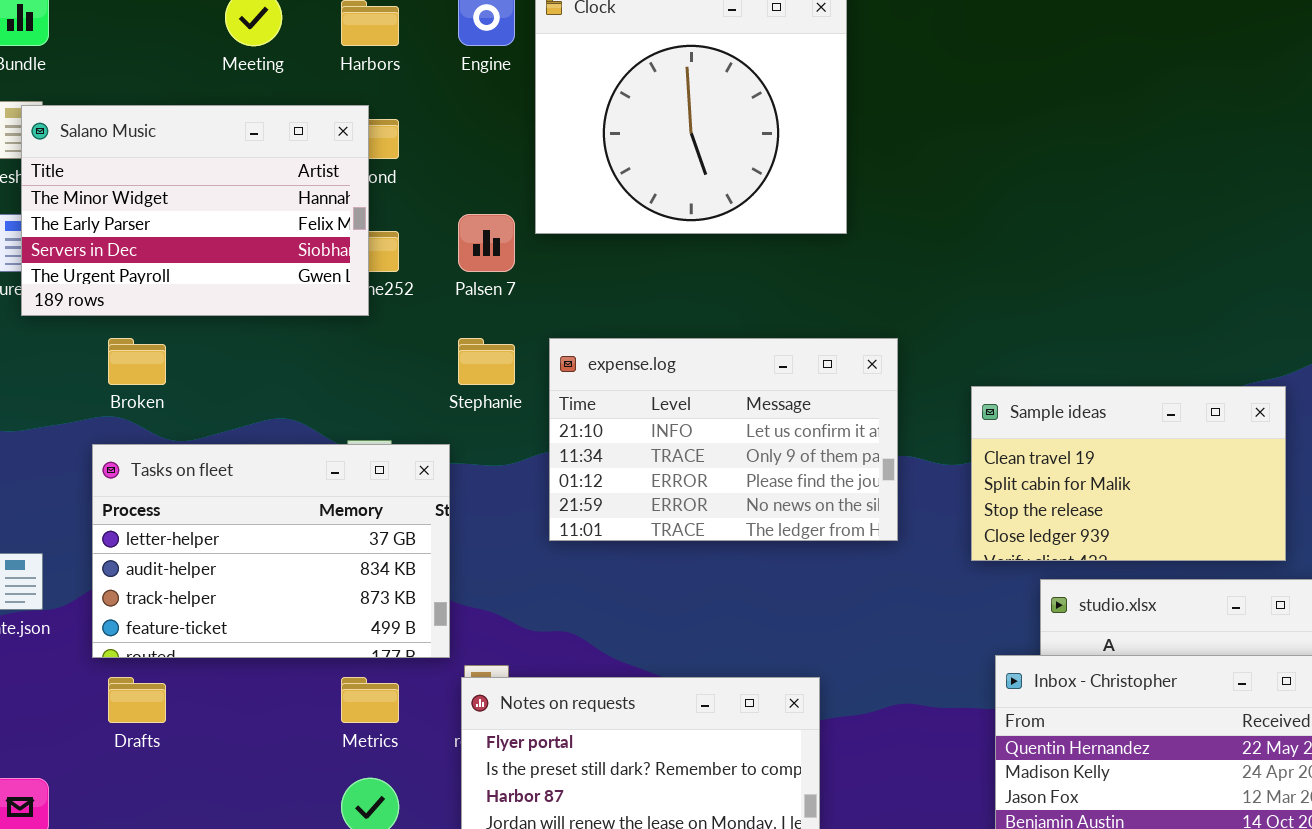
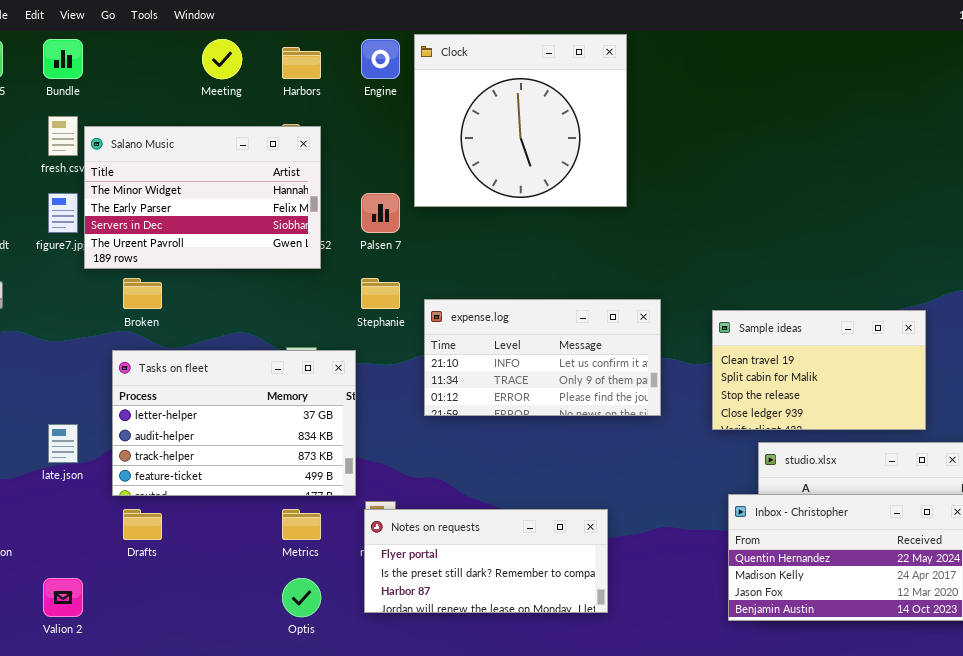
Salano Music: [21,105,369,316] -> [84,126,321,269], moved
expense.log: [549,338,898,541] -> [424,299,661,416], resized

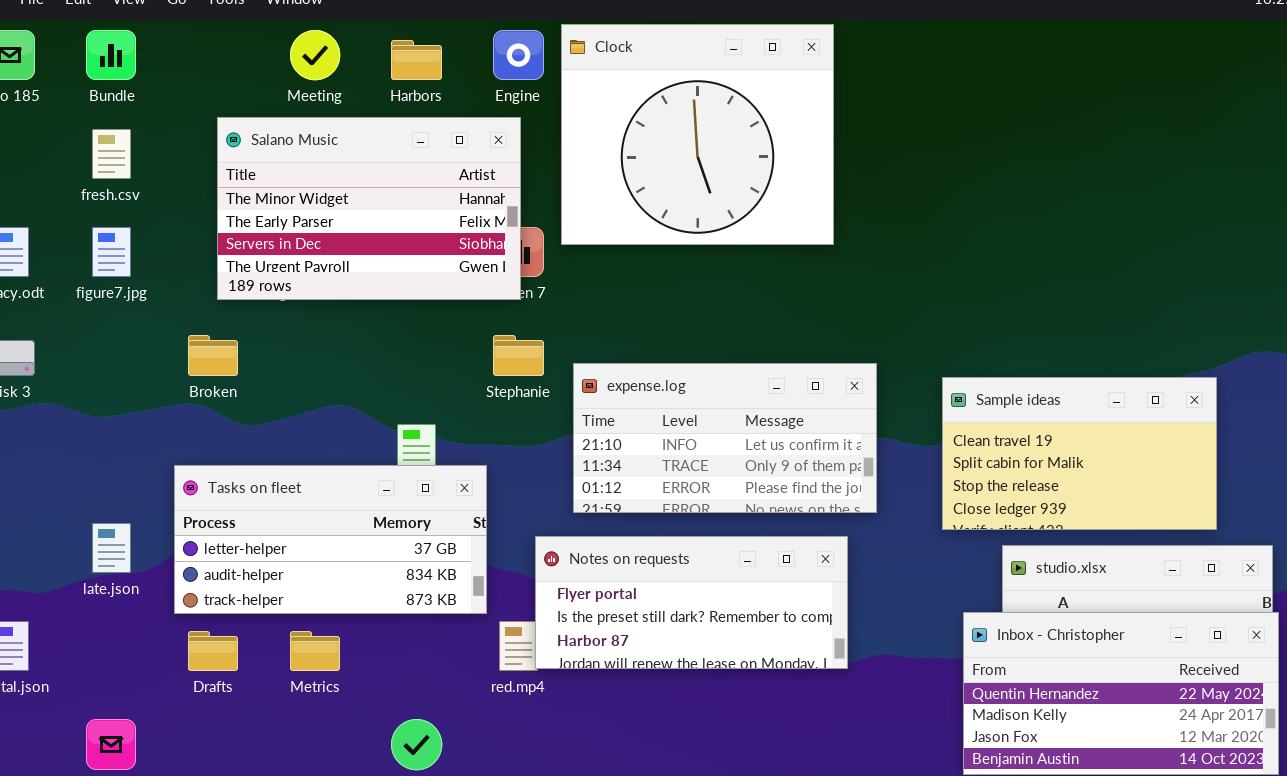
Salano Music: [84,126,321,269] -> [217,117,521,300], moved
Tasks on fleet: [112,350,356,496] -> [174,465,487,614], resized
Metrics: [282,509,321,540] -> [290,631,340,671], moved
Notes on requests: [364,509,608,613] -> [535,536,848,669], moved

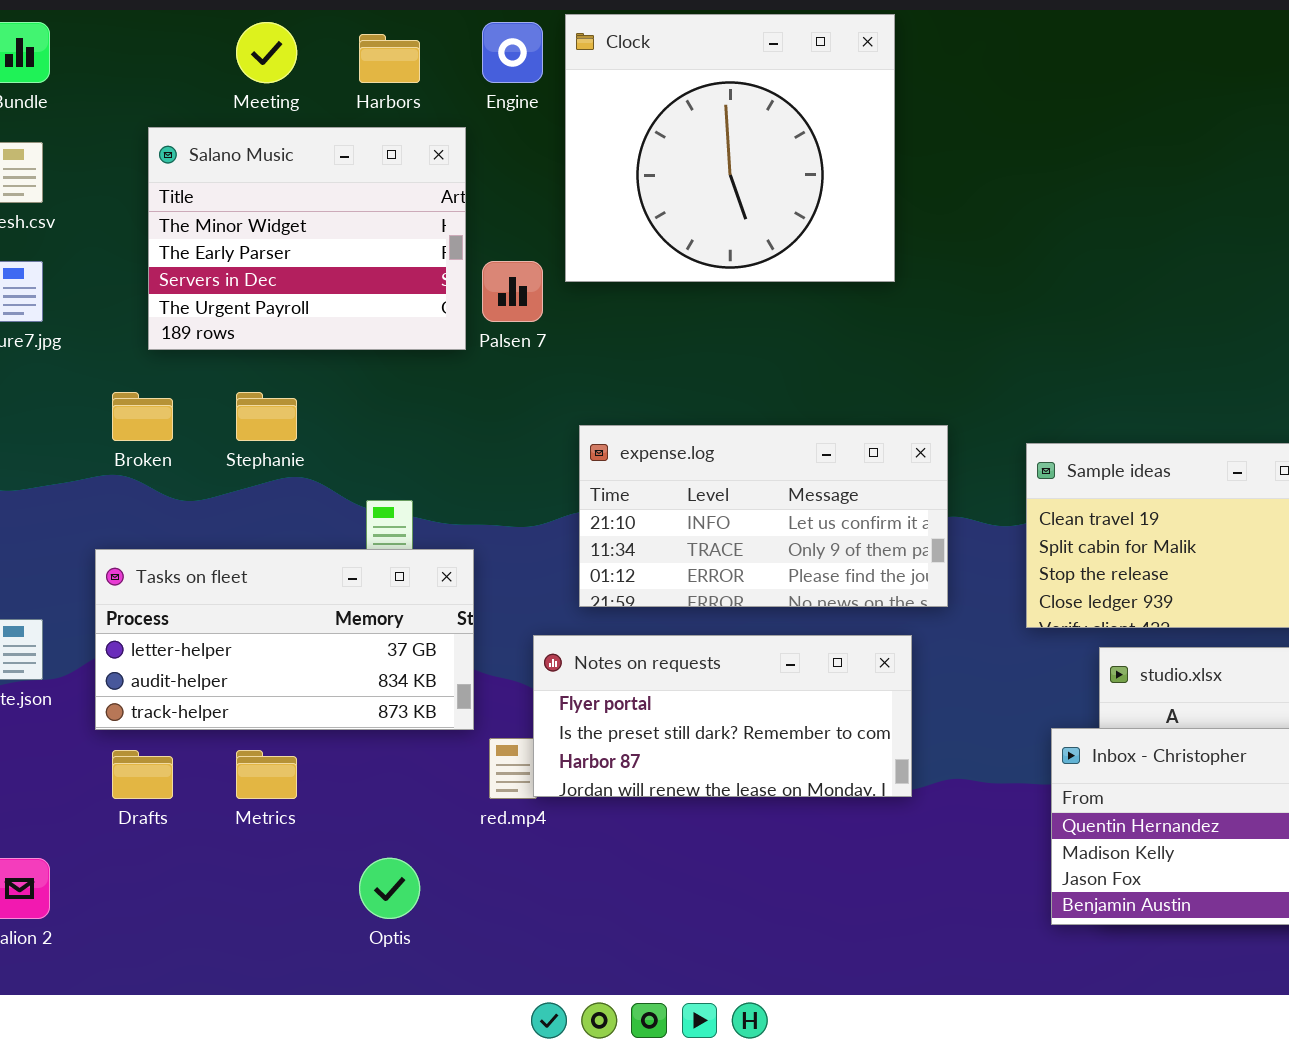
Salano Music: [217,117,521,300] -> [148,127,466,350], resized
Stephanie: [493,335,544,376] -> [236,392,297,441], moved

